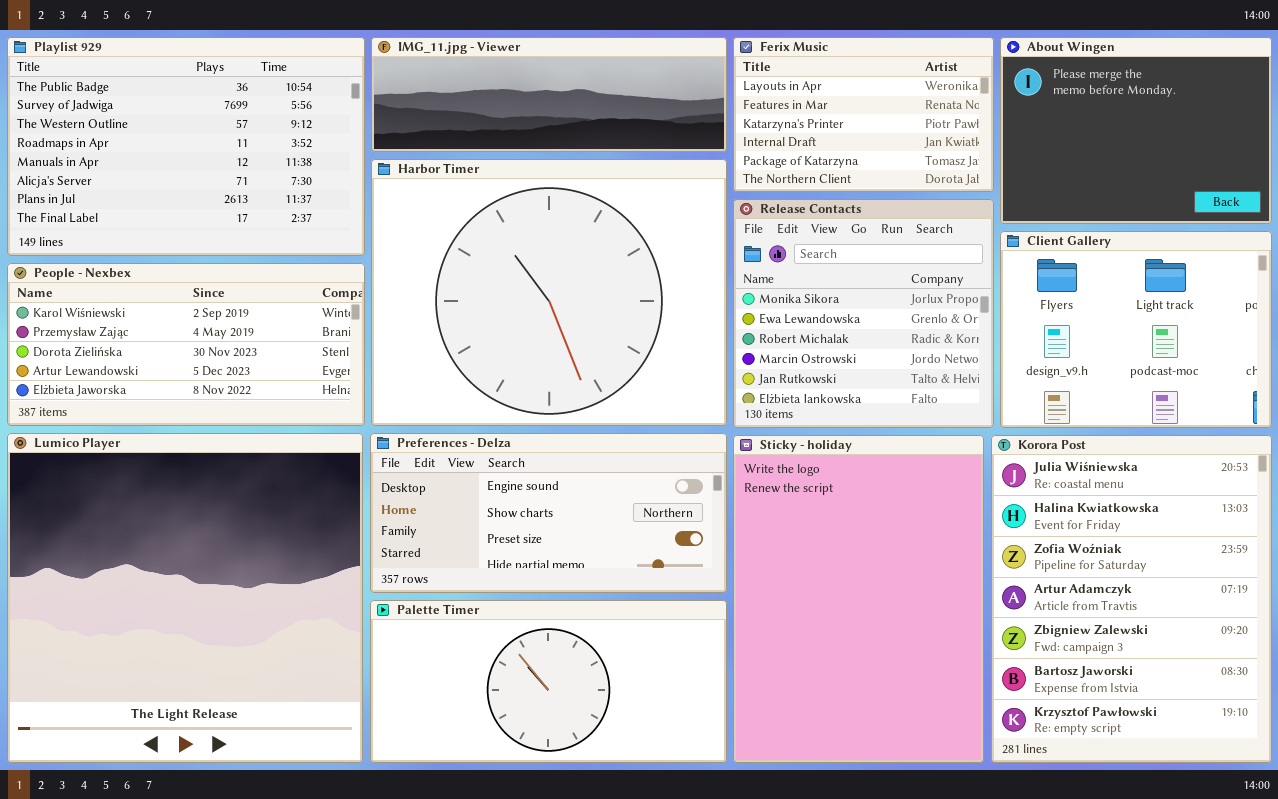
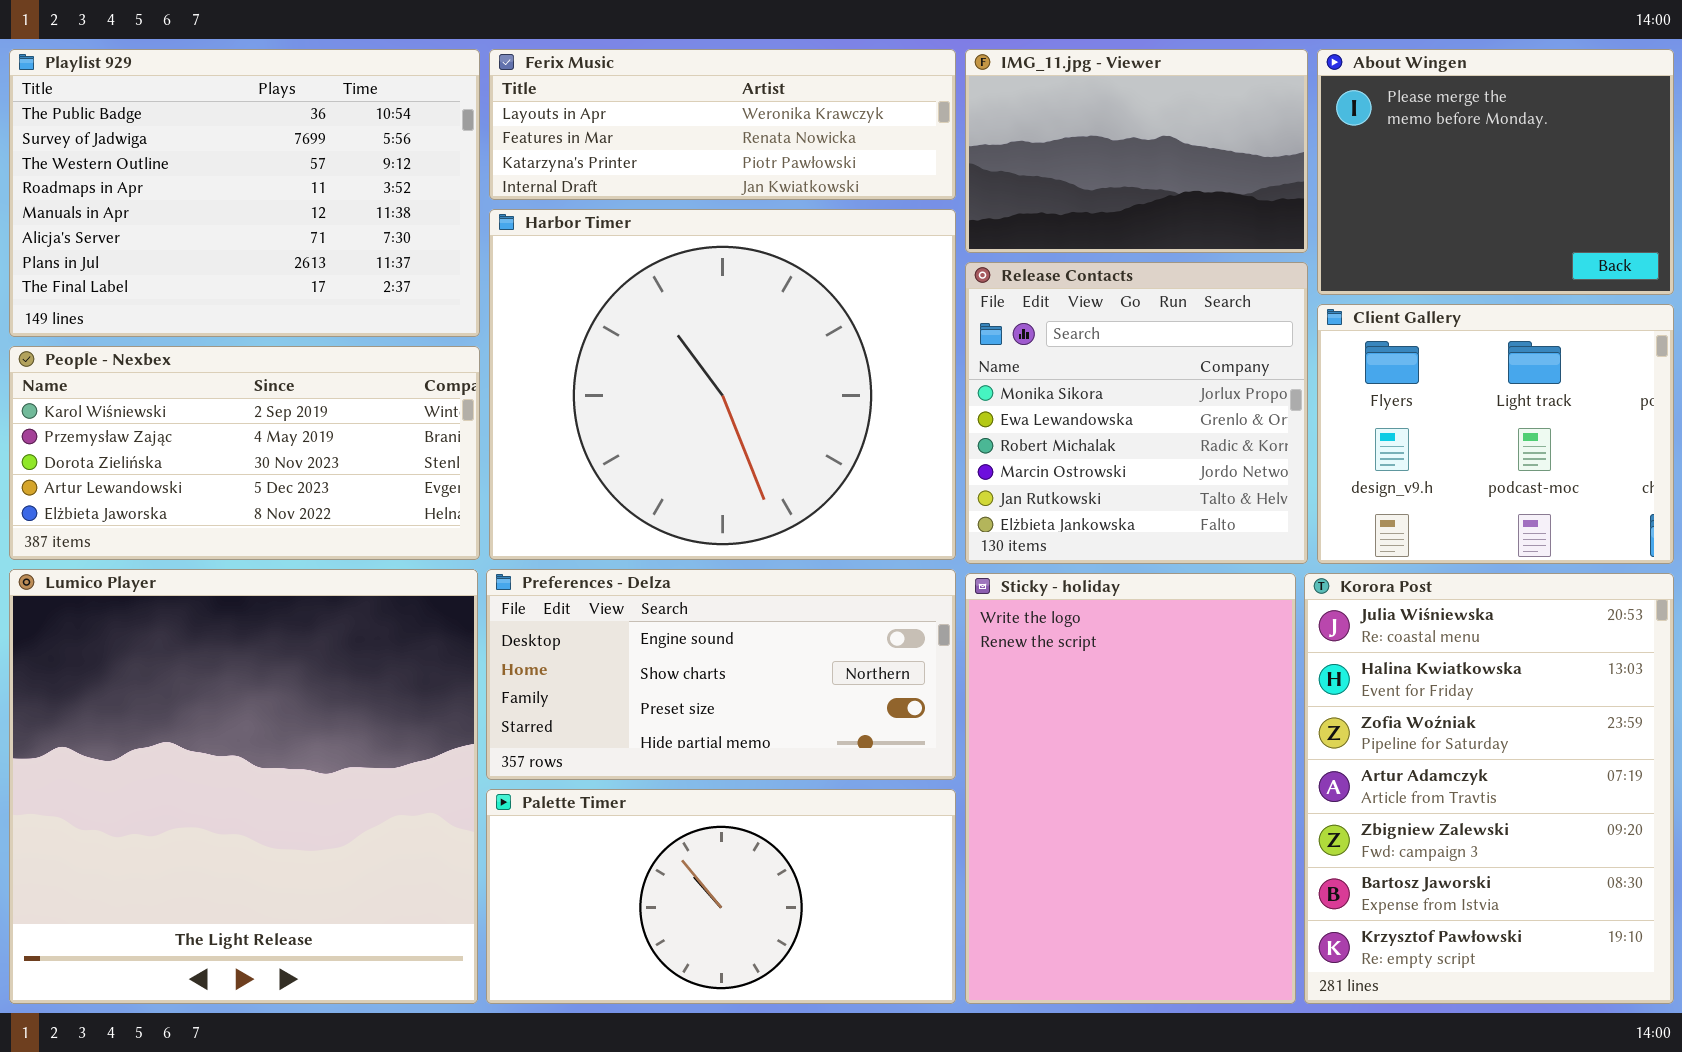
IMG_11.jpg - Viewer: [371,37,727,152] -> [965,49,1308,253], moved, resized
Ferix Music: [733,37,994,192] -> [489,49,956,200], moved, resized

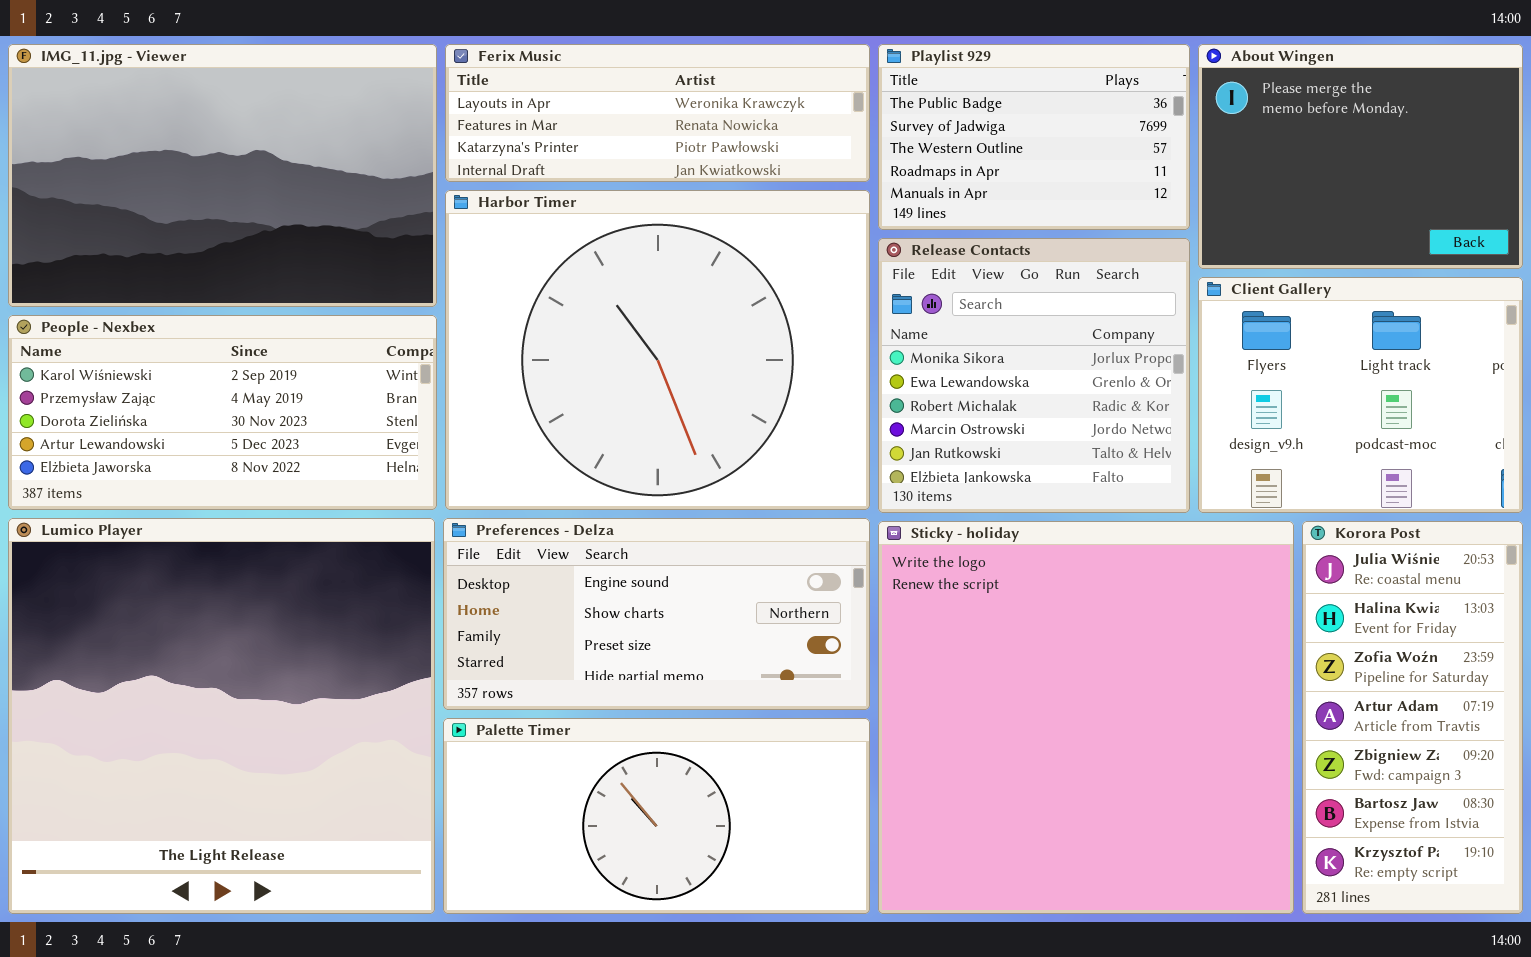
Playlist 929: [9,49,480,337] -> [878,44,1190,230], moved, resized
IMG_11.jpg - Viewer: [965,49,1308,253] -> [8,44,437,307], moved, resized
Sticky - holiday: [965,573,1296,1004] -> [878,521,1294,914], resized
Korora Post: [1304,573,1674,1004] -> [1302,521,1523,914], resized

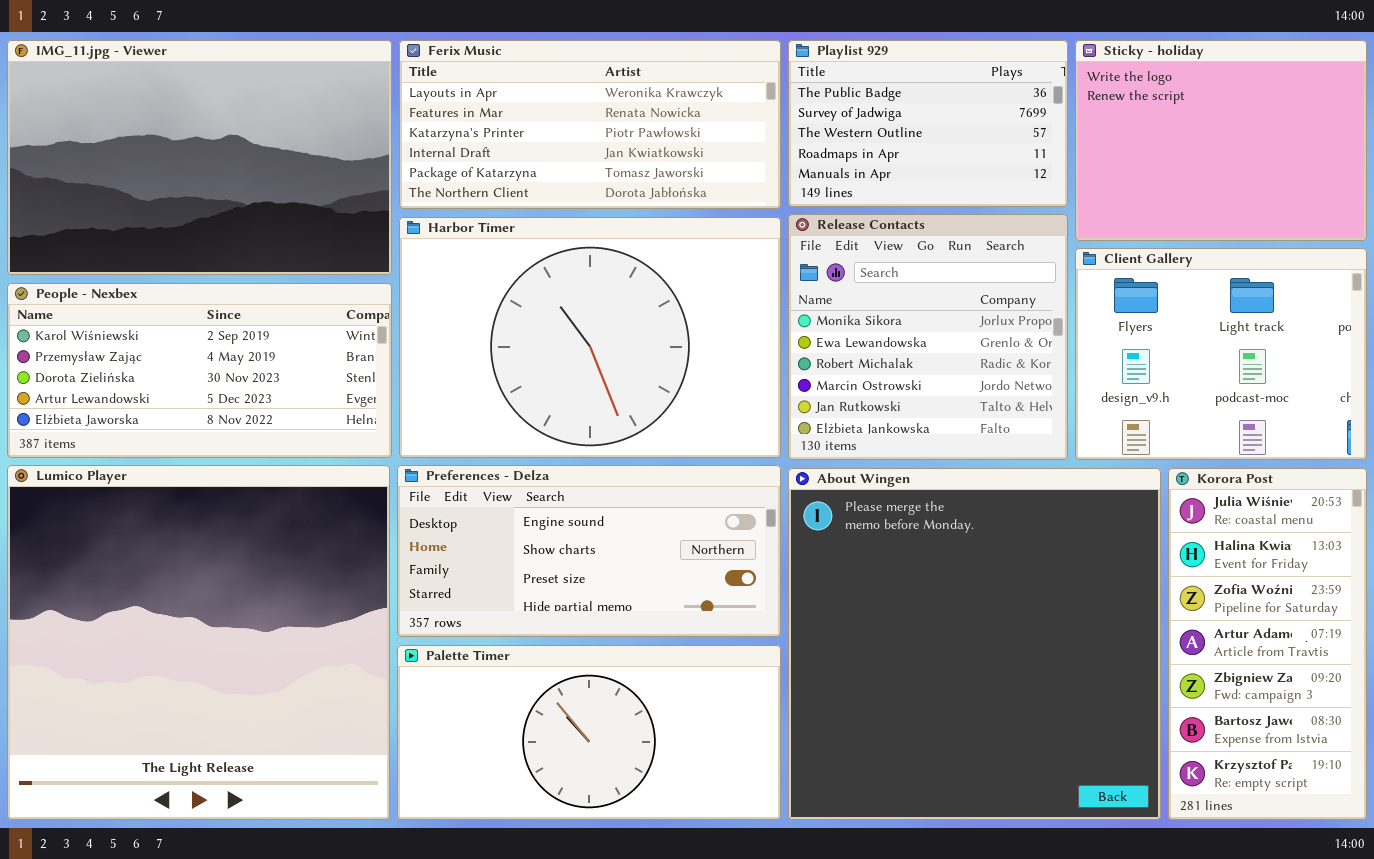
Ferix Music: [445,44,870,182] -> [399,40,781,209], resized
About Wingen: [1198,44,1523,269] -> [788,468,1161,820], moved, resized
Harbor Timer: [445,190,870,510] -> [399,217,781,458], resized
Sticky - holiday: [878,521,1294,914] -> [1075,40,1367,241], moved, resized

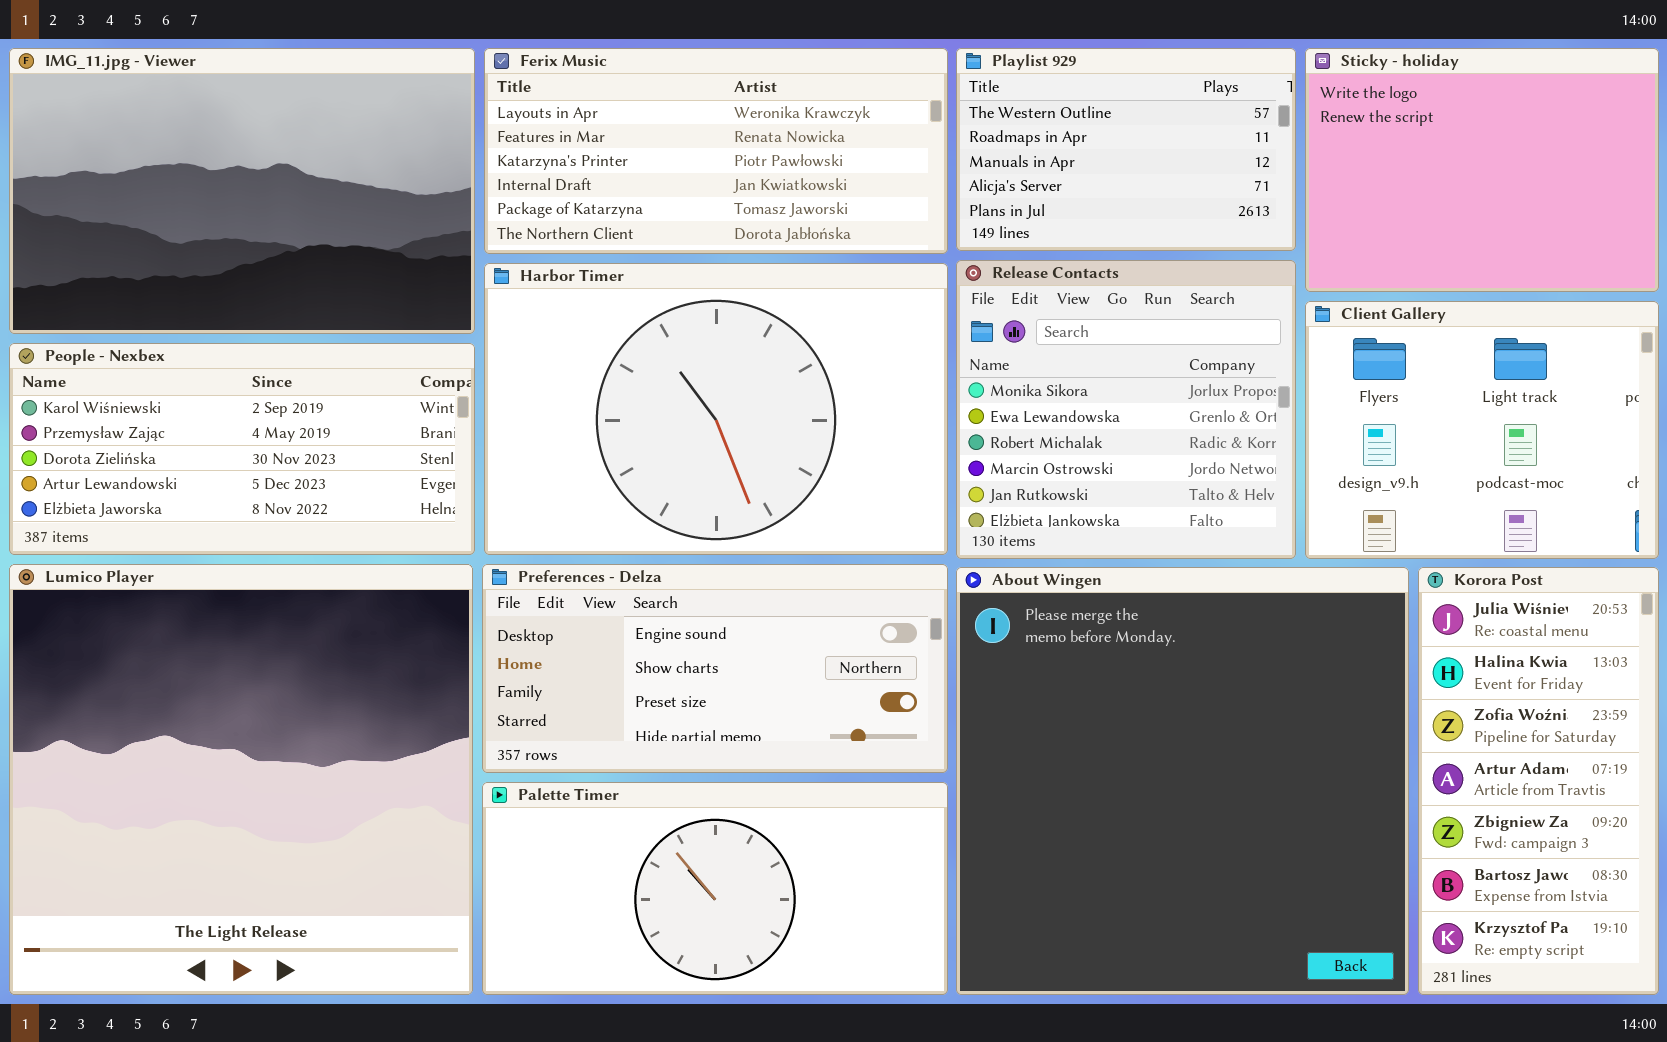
Playlist 929: [788,40,1068,207] -> [956,48,1296,251], scrolled down 2 rows

